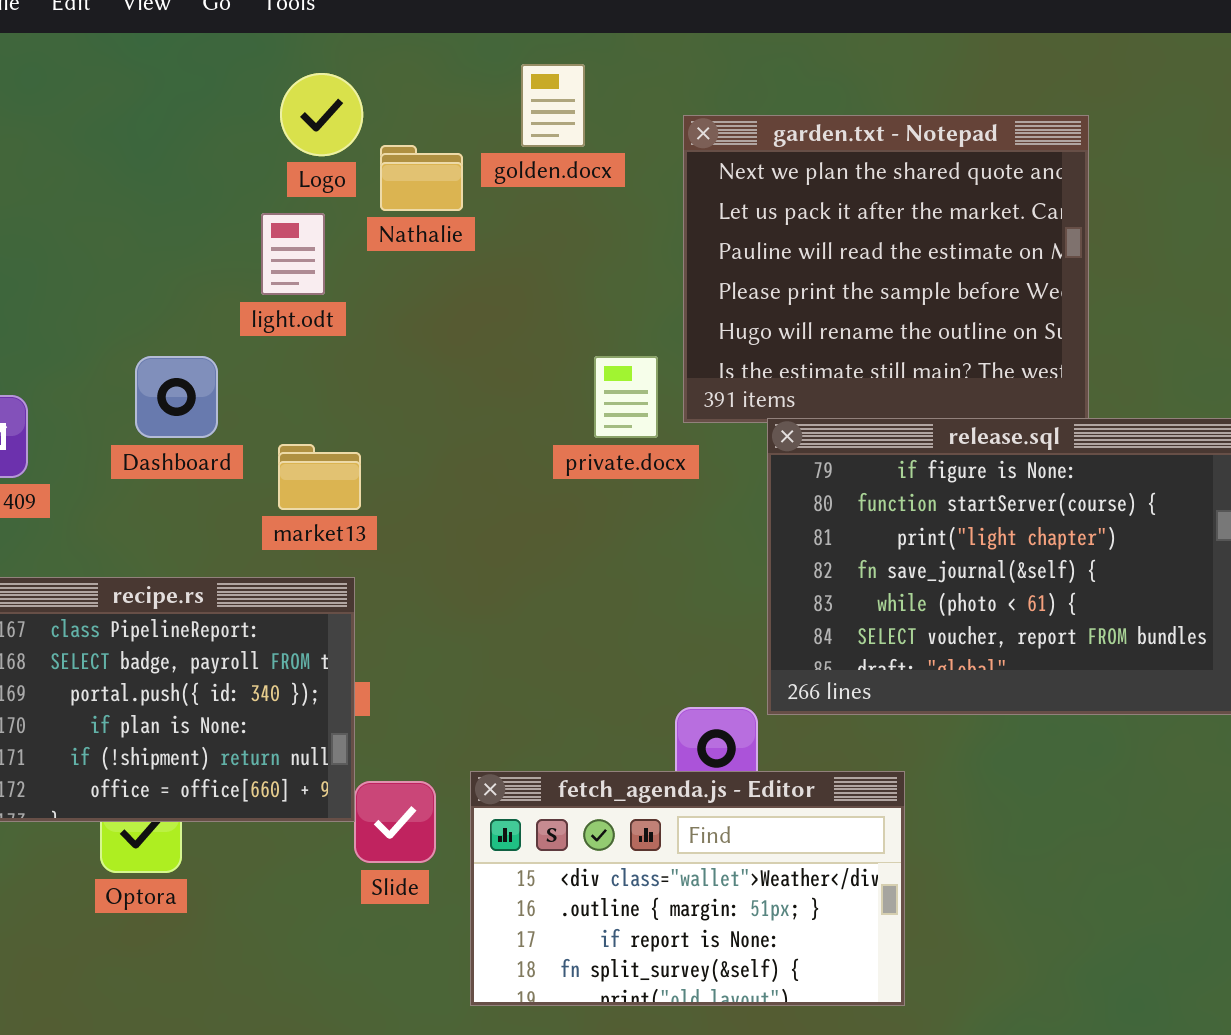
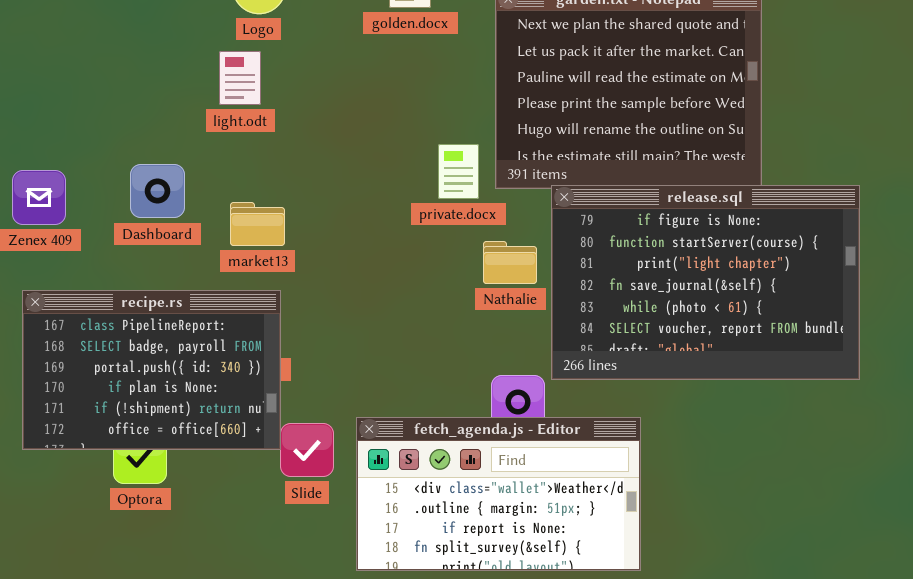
Nathalie: [380,145,463,211] -> [483,241,537,284], moved
Dashboard: [135,356,218,438] -> [130,164,185,218], moved

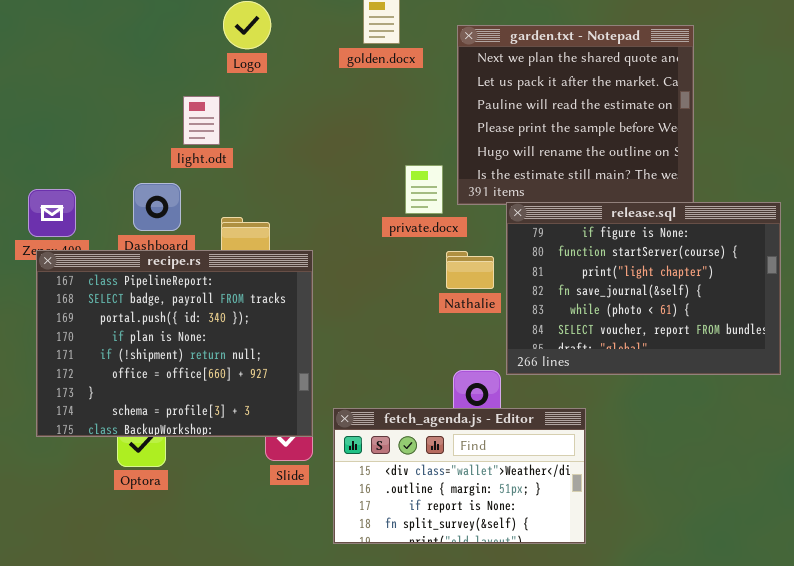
light.odt: [219,51,261,105] -> [183,96,220,145], moved
recipe.rs: [22,290,281,450] -> [36,250,313,437], resized

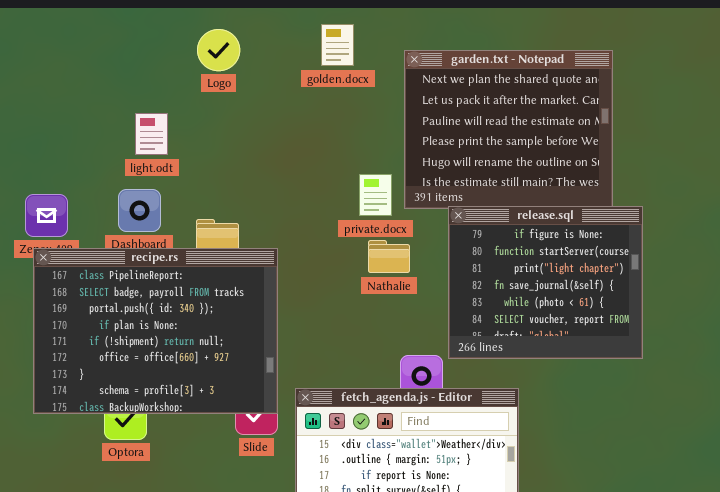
light.odt: [183,96,220,145] -> [135,113,168,155], moved
release.sql: [506,202,781,375] -> [448,206,643,359], resized
Nathalie: [446,251,494,289] -> [368,240,410,273], moved

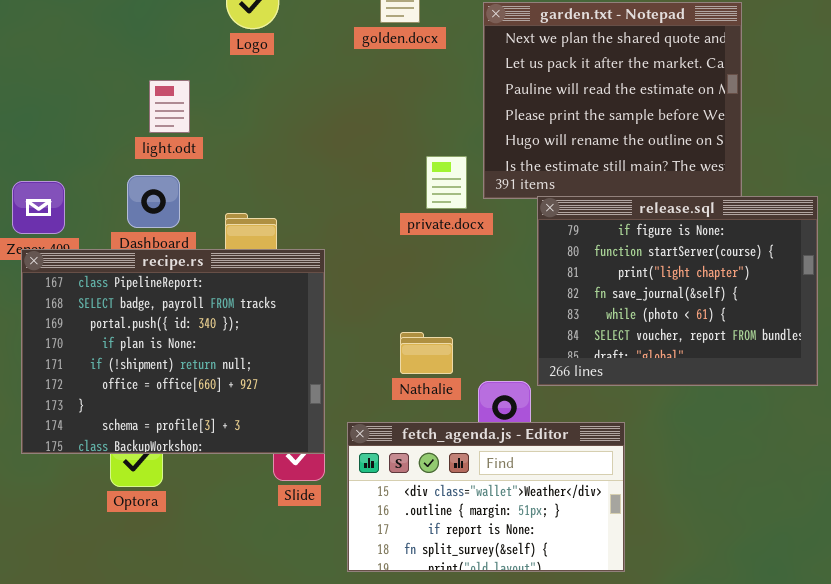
release.sql: [448,206,643,359] -> [537,196,818,386], resized
Nathalie: [368,240,410,273] -> [400,332,453,374], moved

